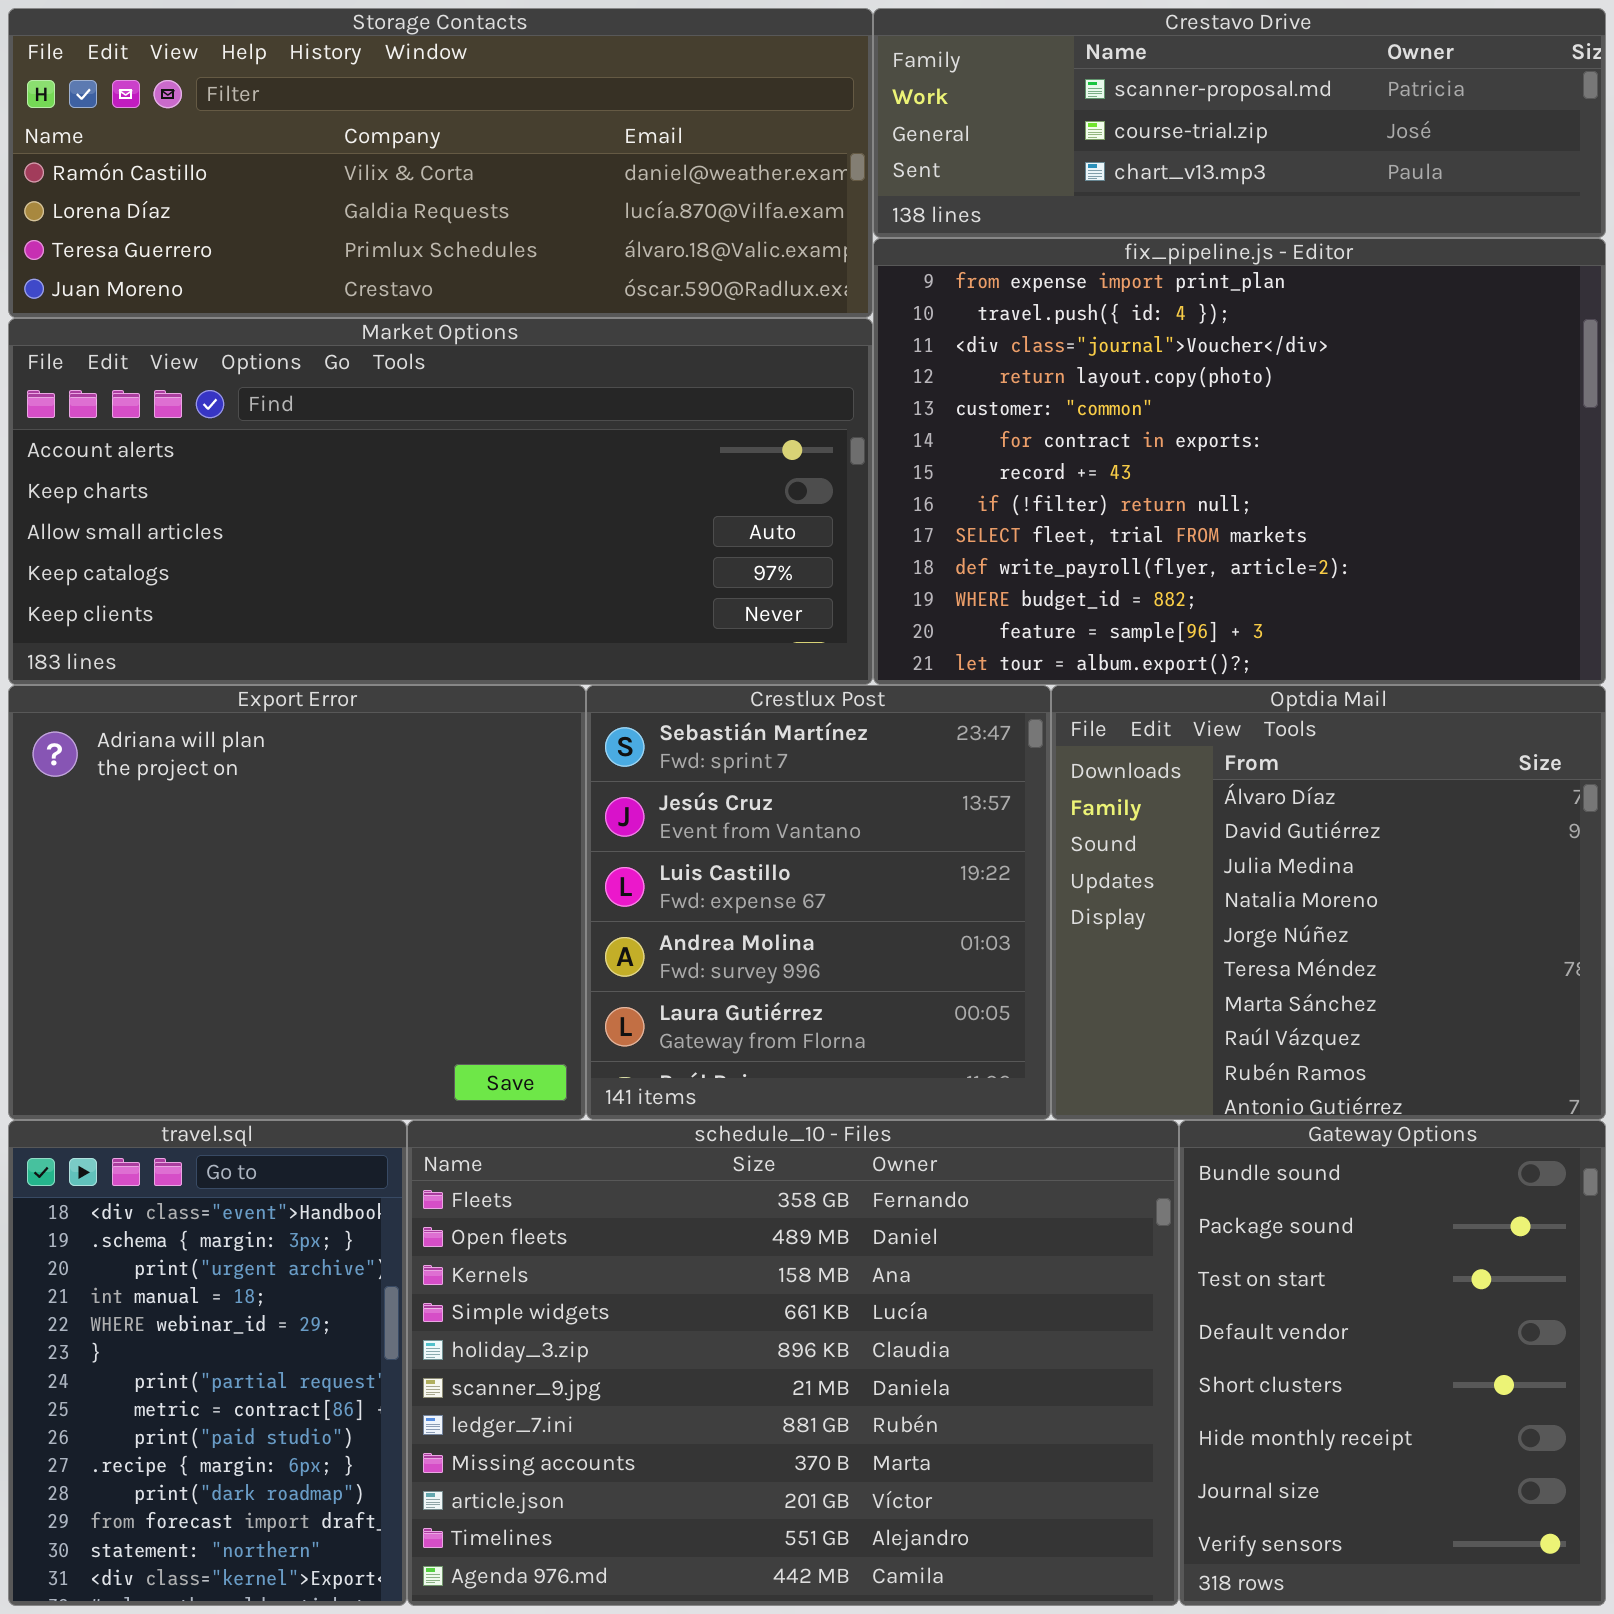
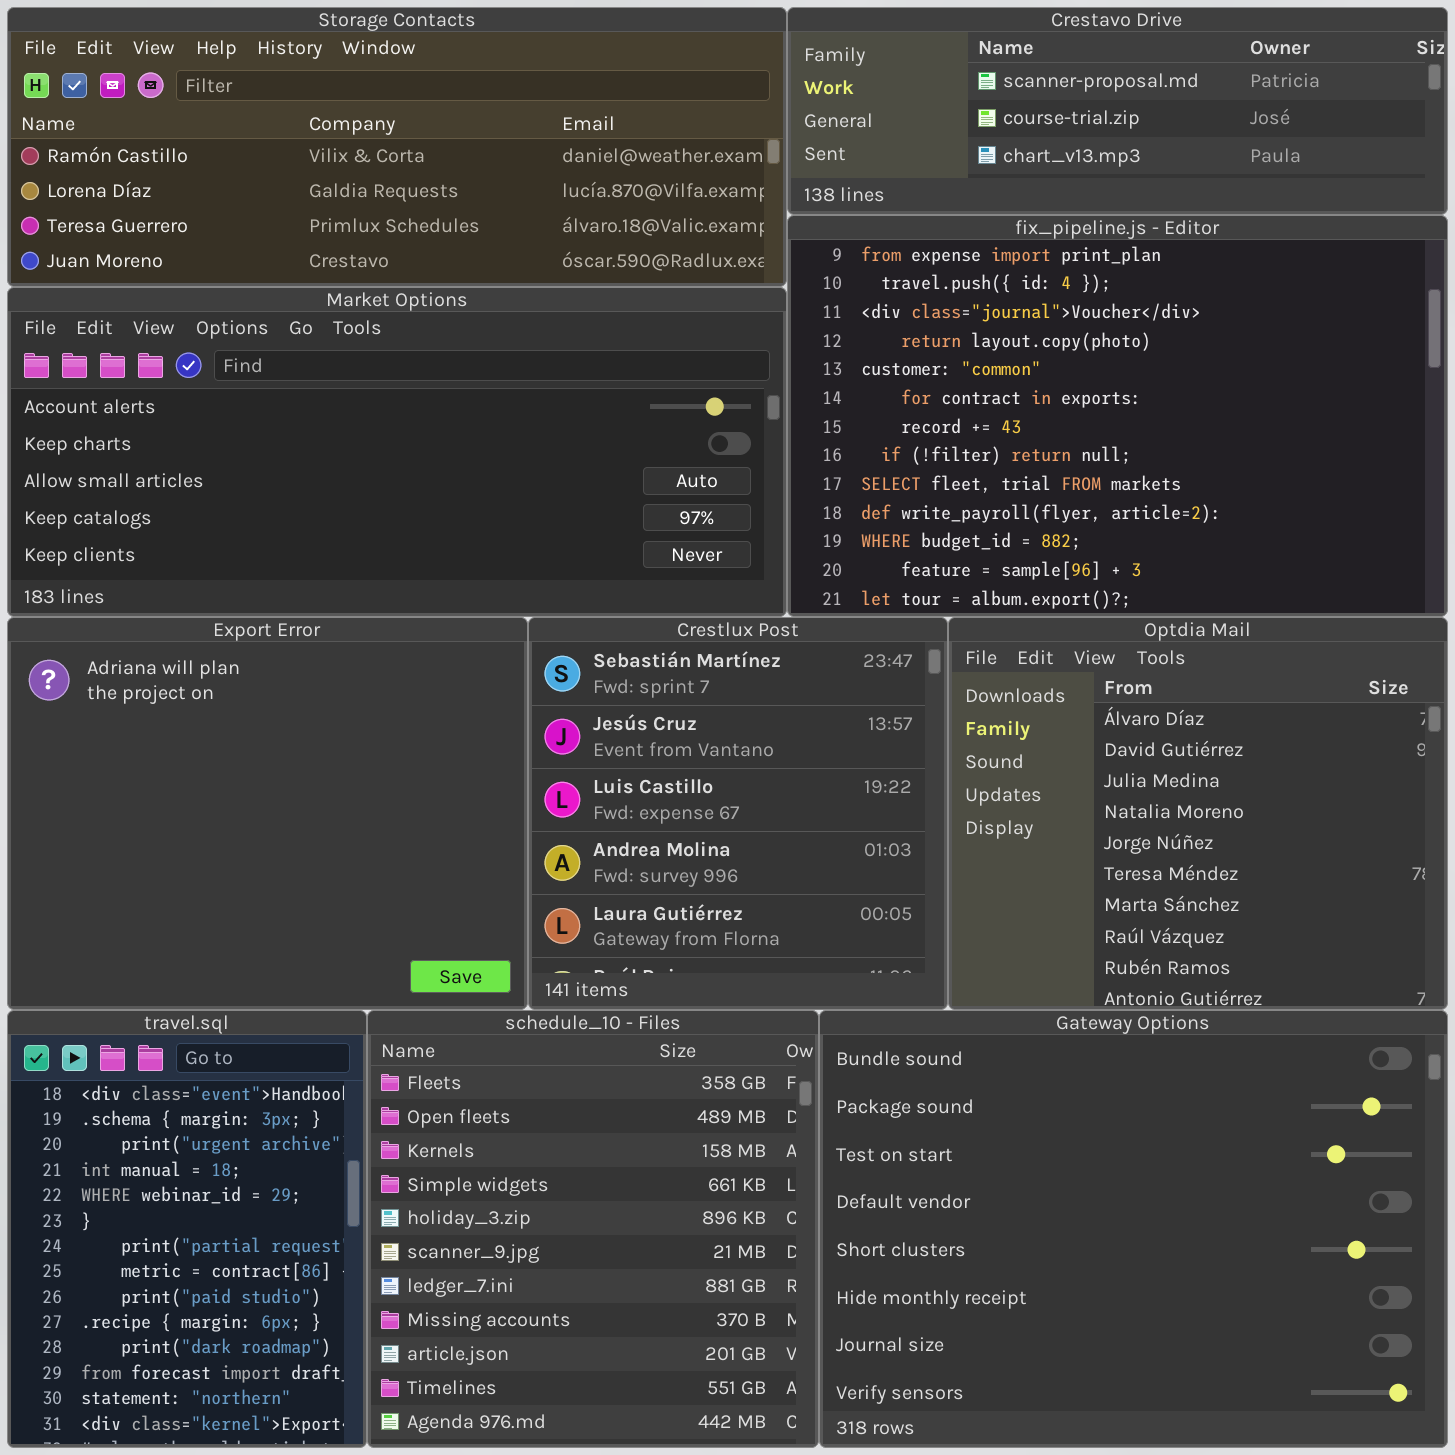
schedule_10 - Files: [407,1120,1179,1606] -> [367,1010,819,1448], resized
Gateway Options: [1179,1120,1606,1606] -> [819,1010,1448,1448], resized

